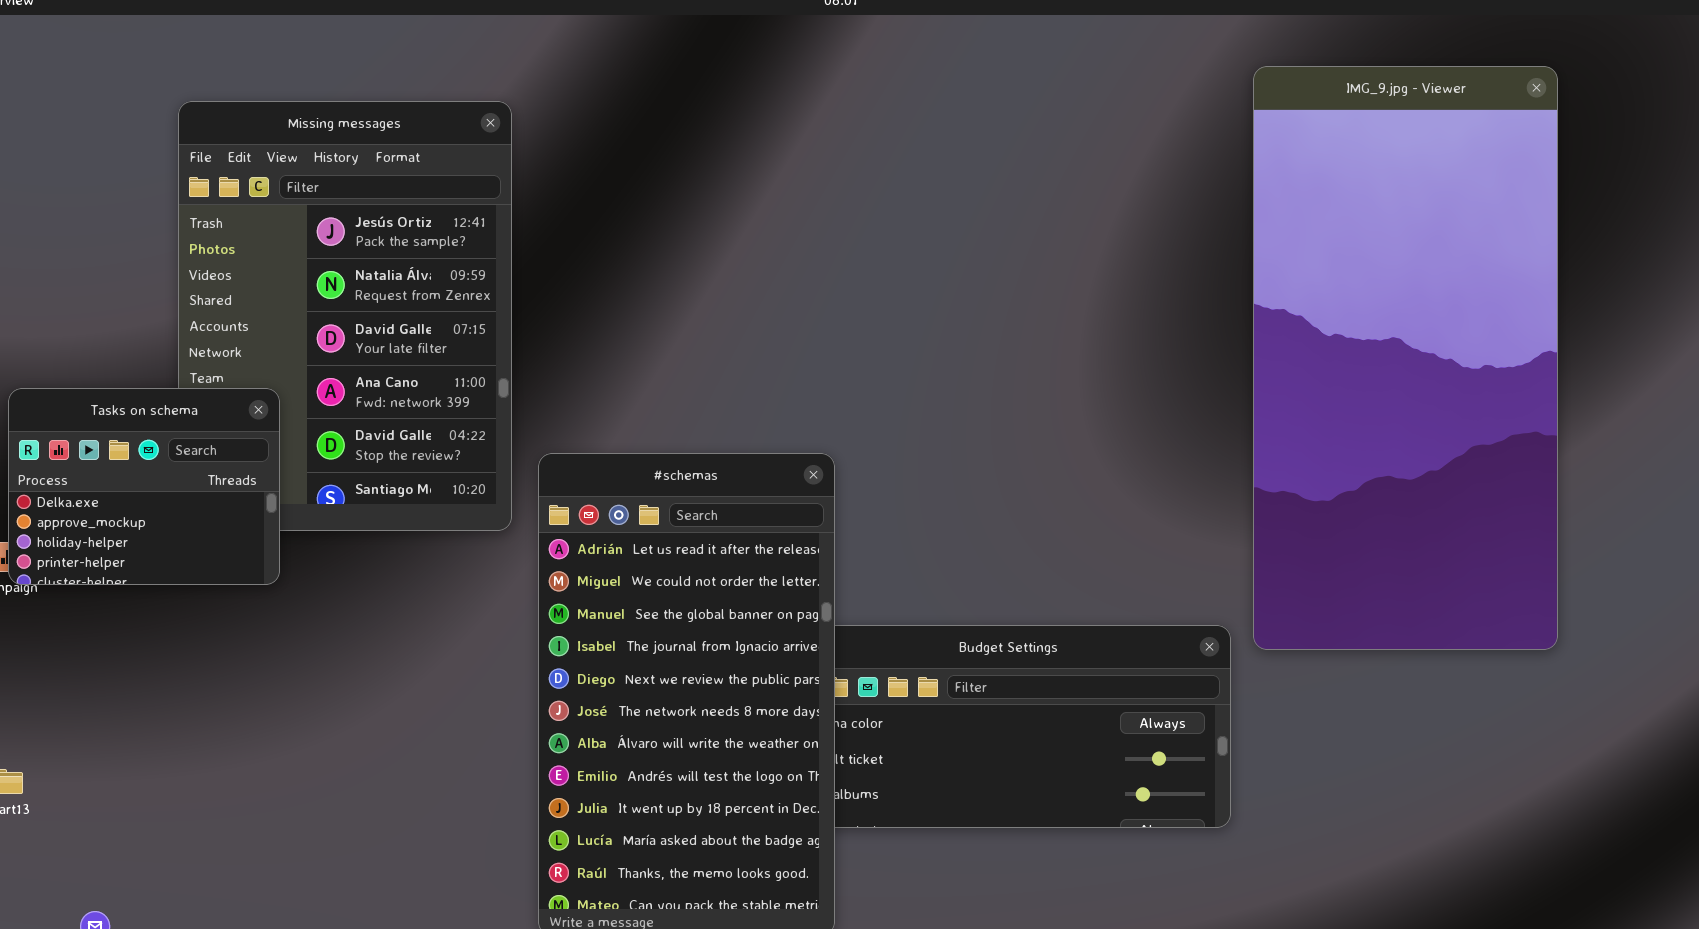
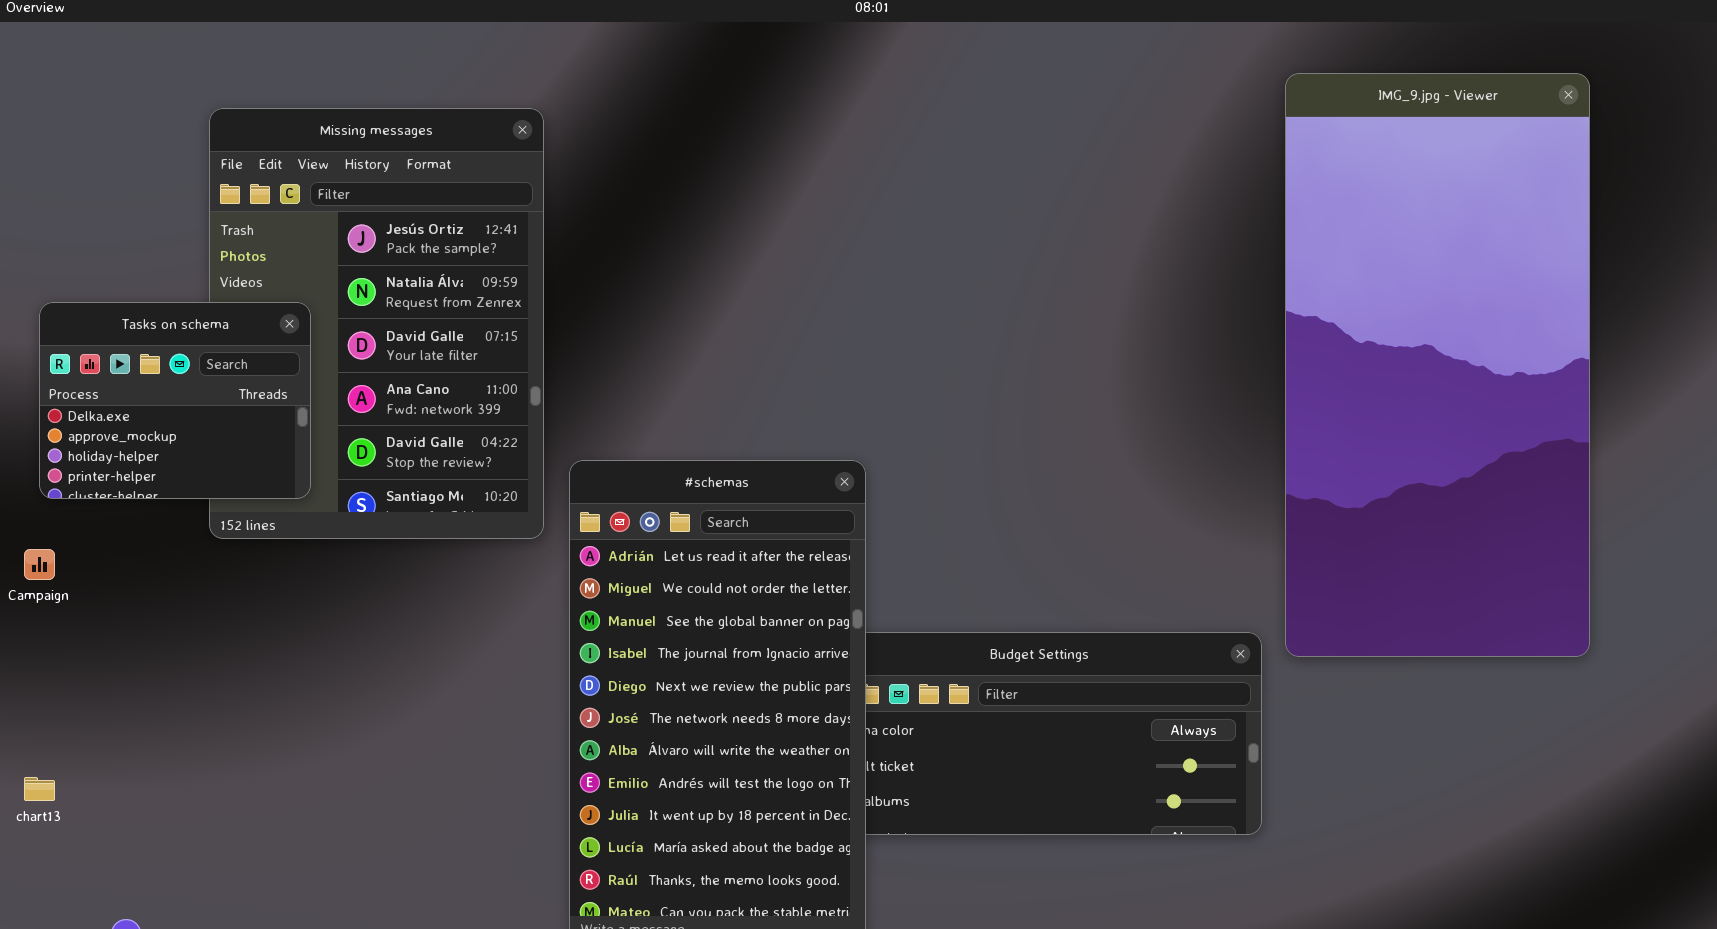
Tasks on schema: [8,388,280,585] -> [39,302,311,499], moved

